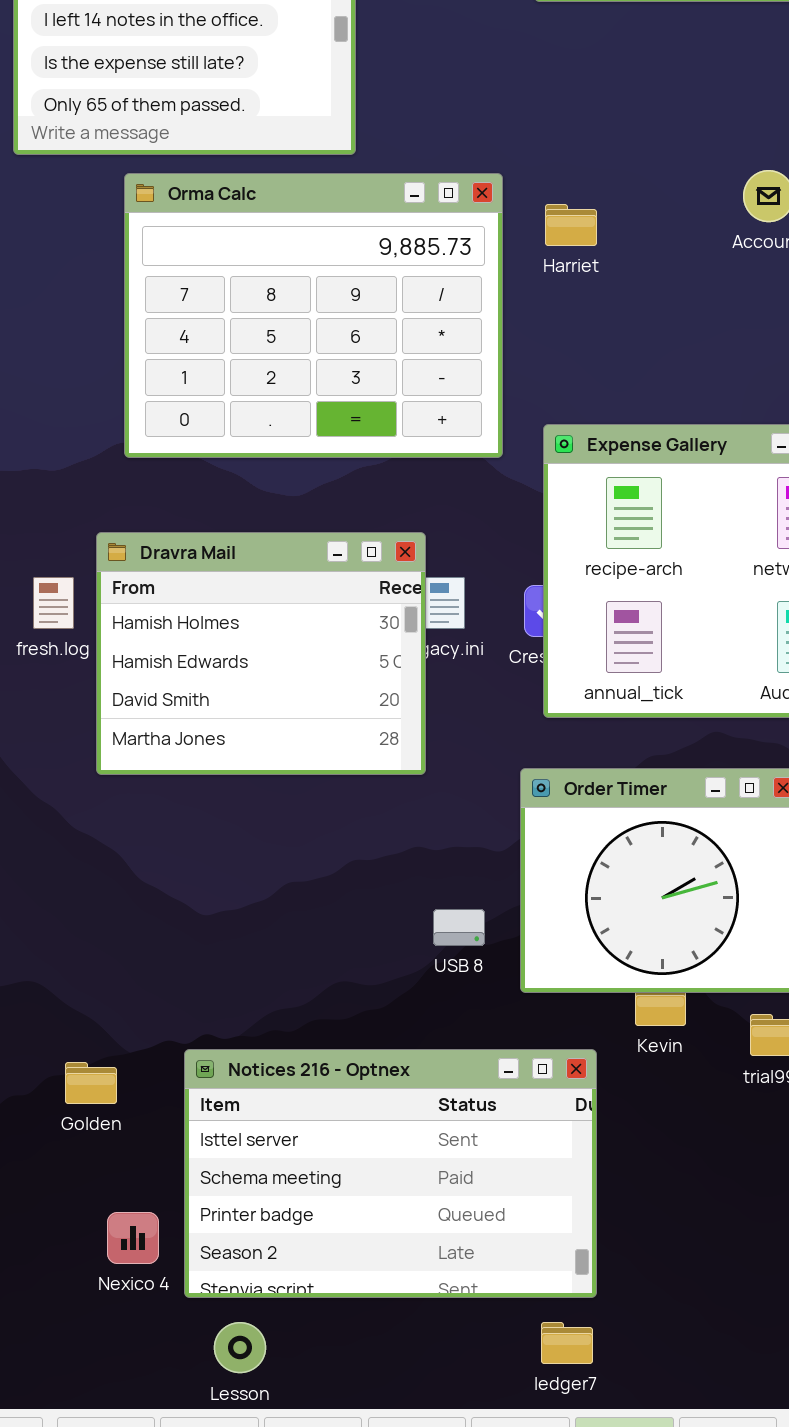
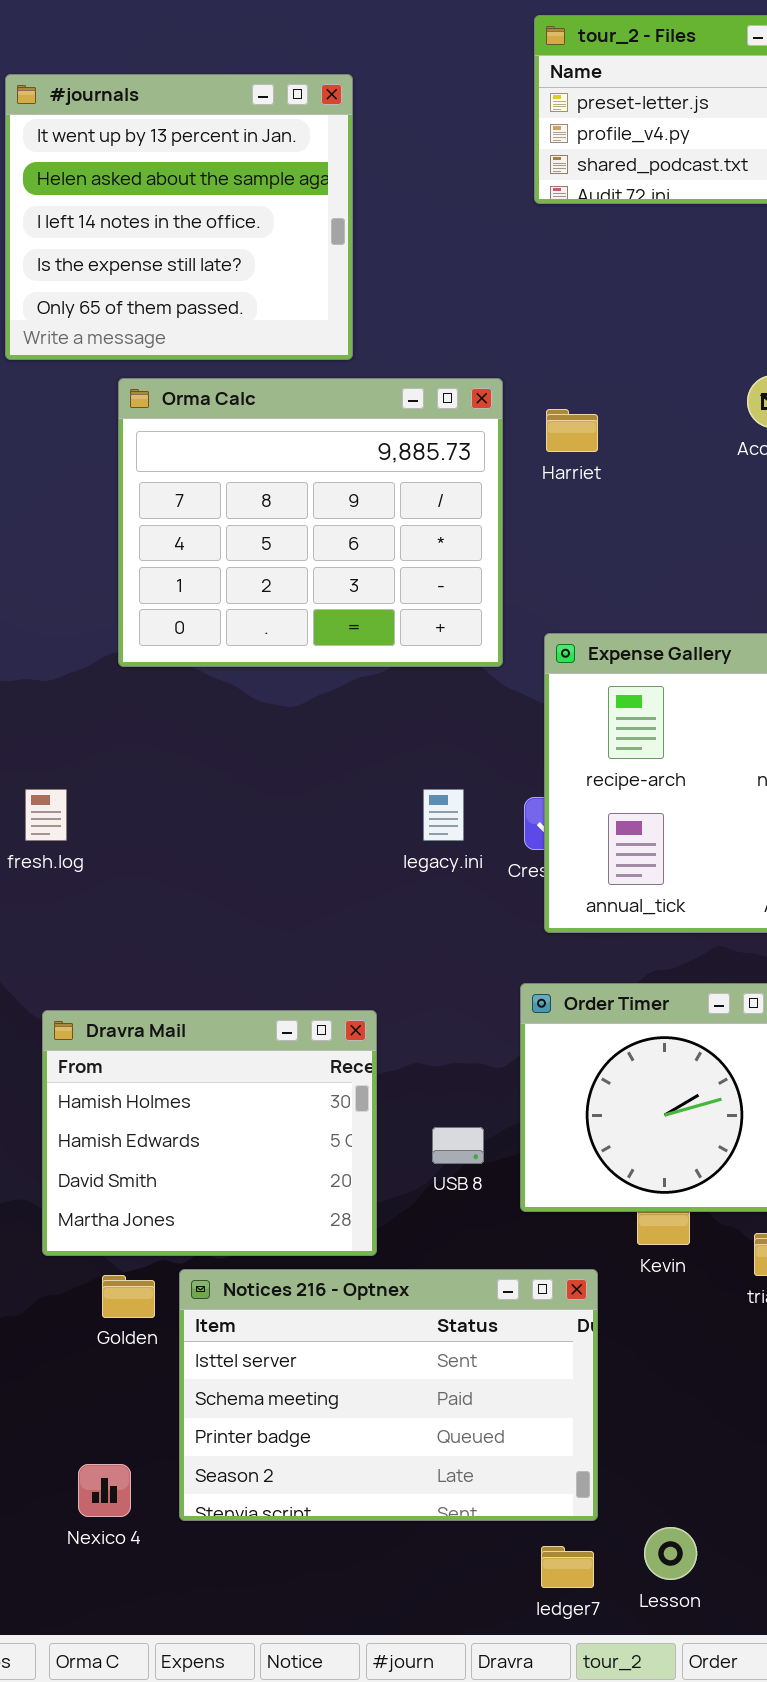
Dravra Mail: [96,532,426,775] -> [42,1010,377,1256], moved
Golden: [65,1062,117,1104] -> [102,1275,155,1318], moved
Nexico 4: [107,1212,159,1264] -> [78,1464,131,1517], moved
Lesson: [214,1322,266,1373] -> [644,1527,697,1580], moved

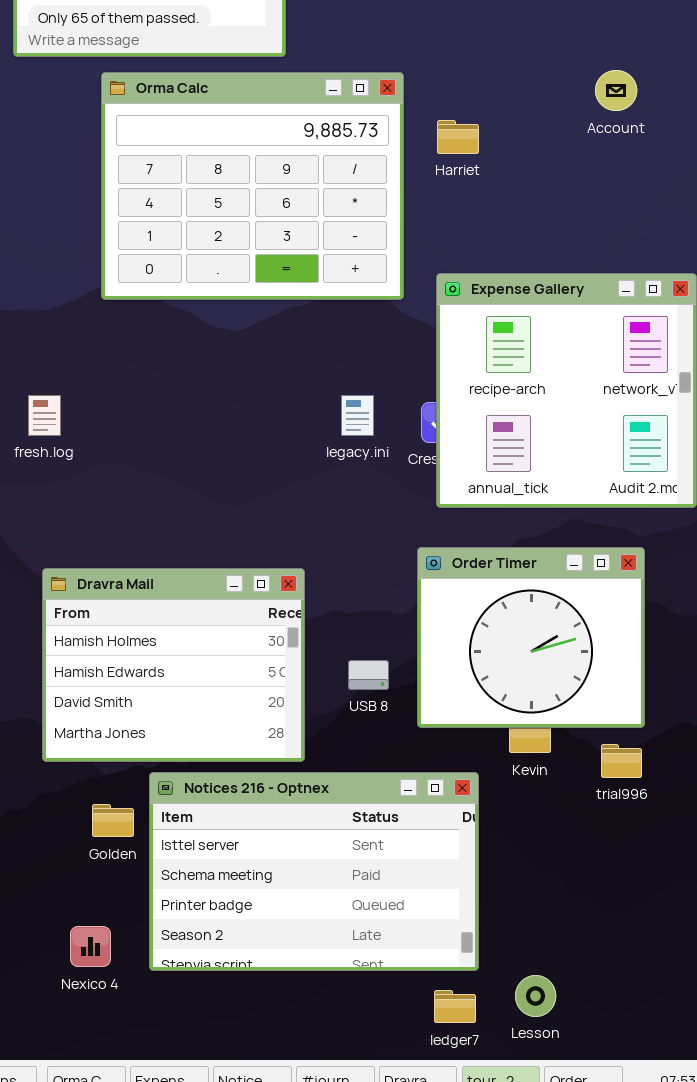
Harriet: [546,409,598,452] -> [437,120,479,154], moved
Golden: [102,1275,155,1318] -> [92,804,134,837], moved

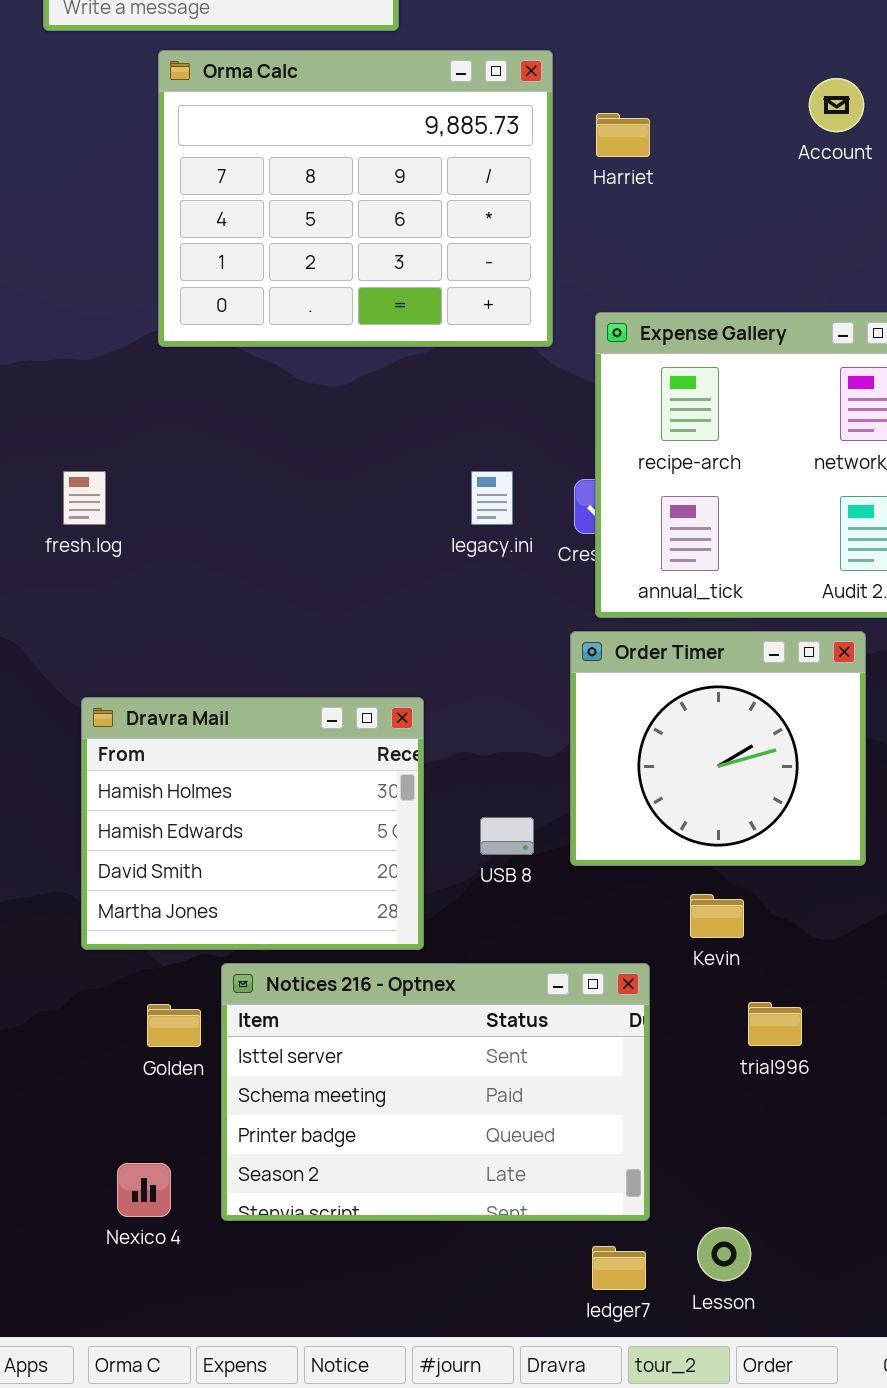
Account: [595,70,637,111] -> [809,78,864,132], moved
Order Timer: [417,547,645,728] -> [570,631,866,866], moved
trial996: [601,744,642,778] -> [748,1002,802,1046], moved

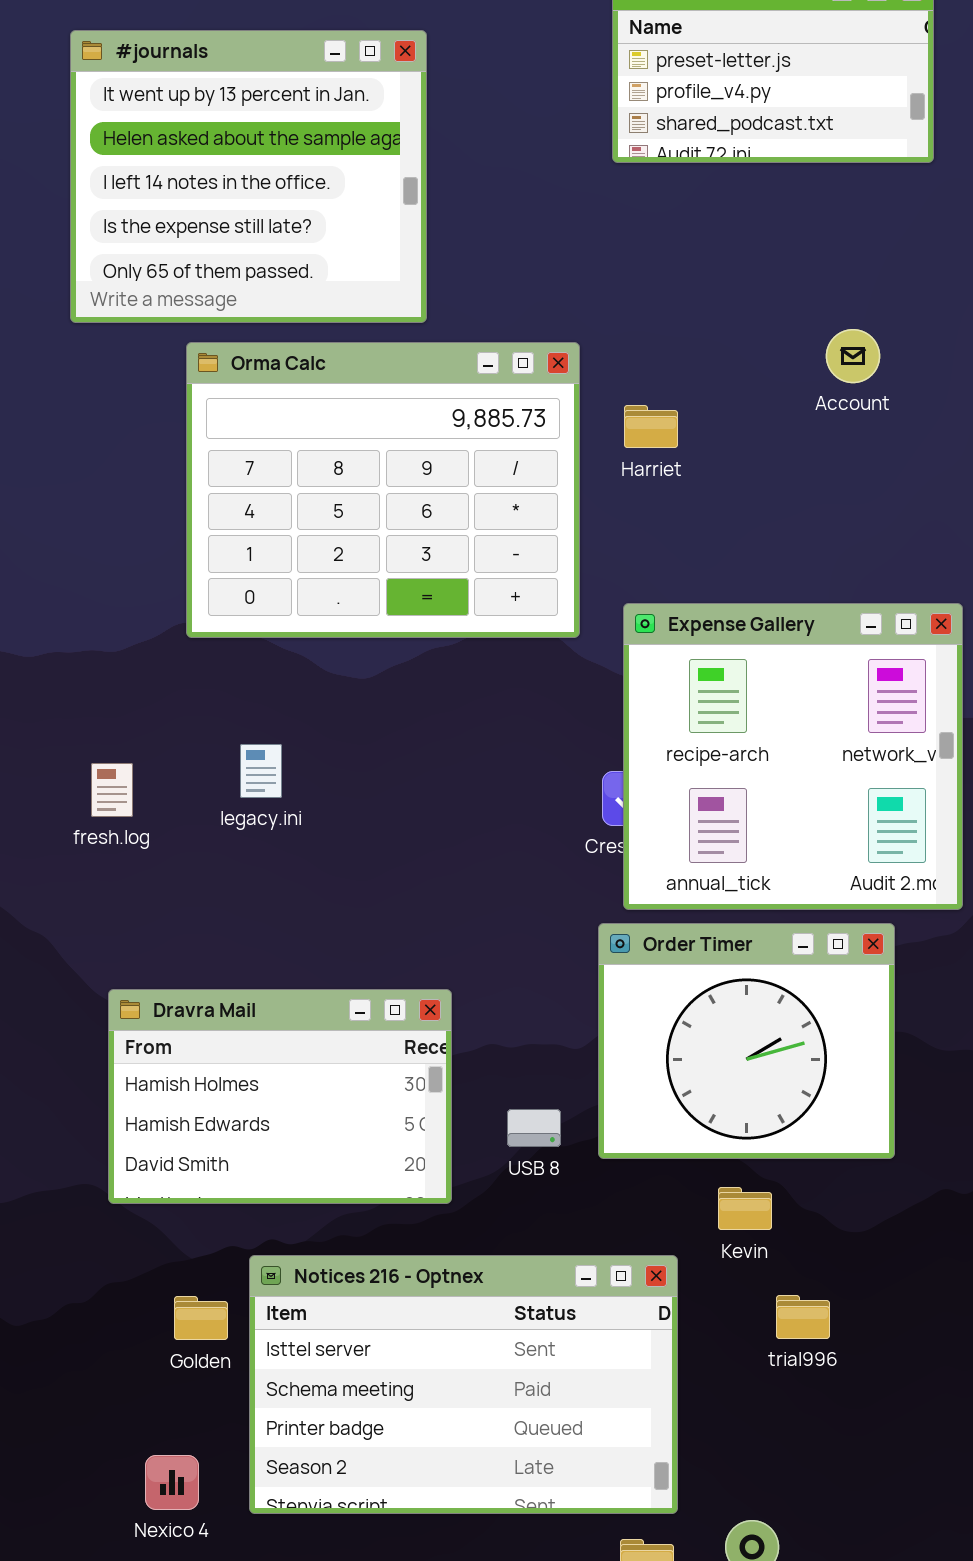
Account: [809,78,864,132] -> [826,329,880,383], moved
legacy.ini: [471,471,513,525] -> [240,744,282,798], moved
Dravra Mail: [81,697,424,950] -> [108,989,452,1204], resized

